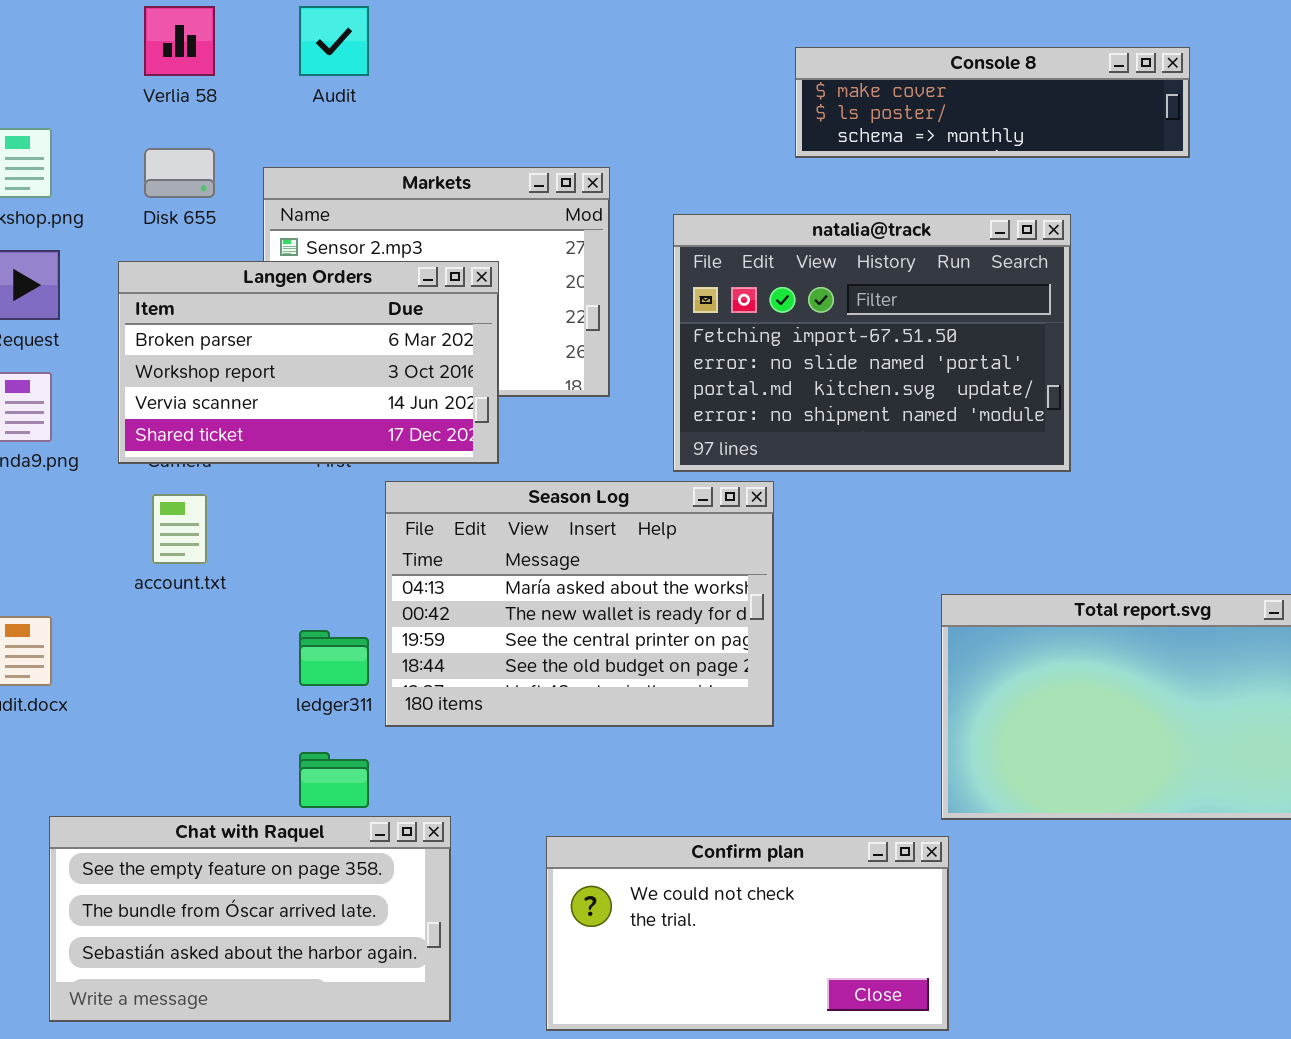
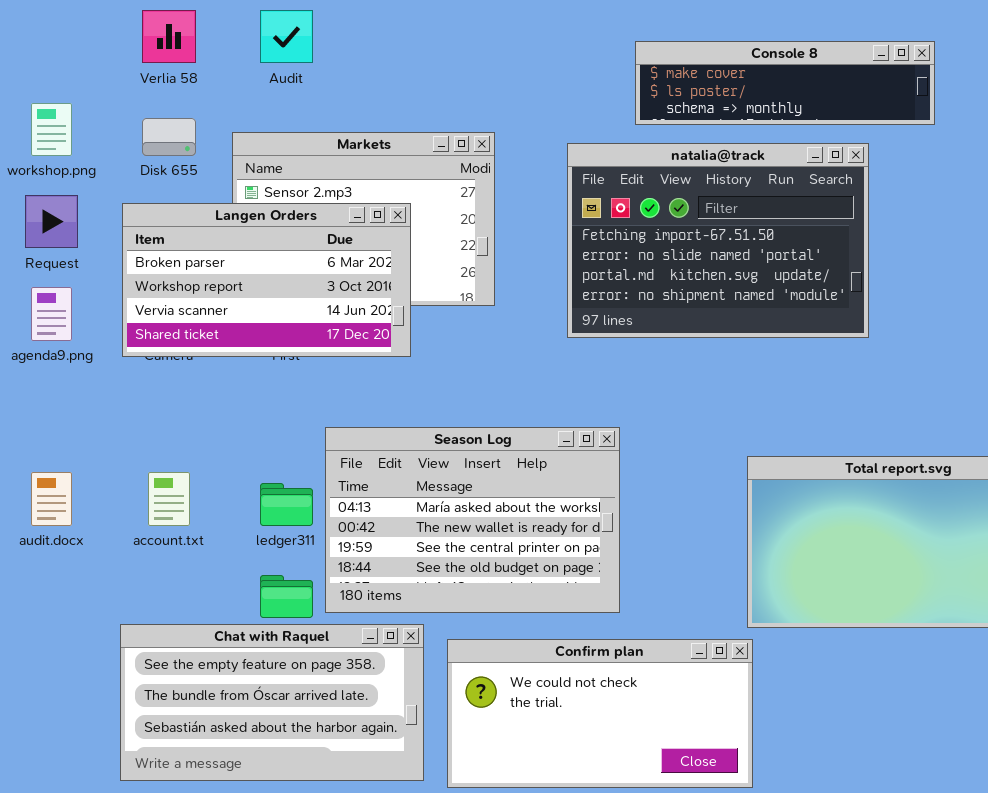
natalia@track: [673,214,1071,472] -> [567,143,869,338], moved
Season Log: [385,481,774,727] -> [325,427,620,613], moved
account.txt: [152,494,207,564] -> [148,472,190,526], moved
Chat with Raquel: [49,816,451,1022] -> [120,624,424,781], moved

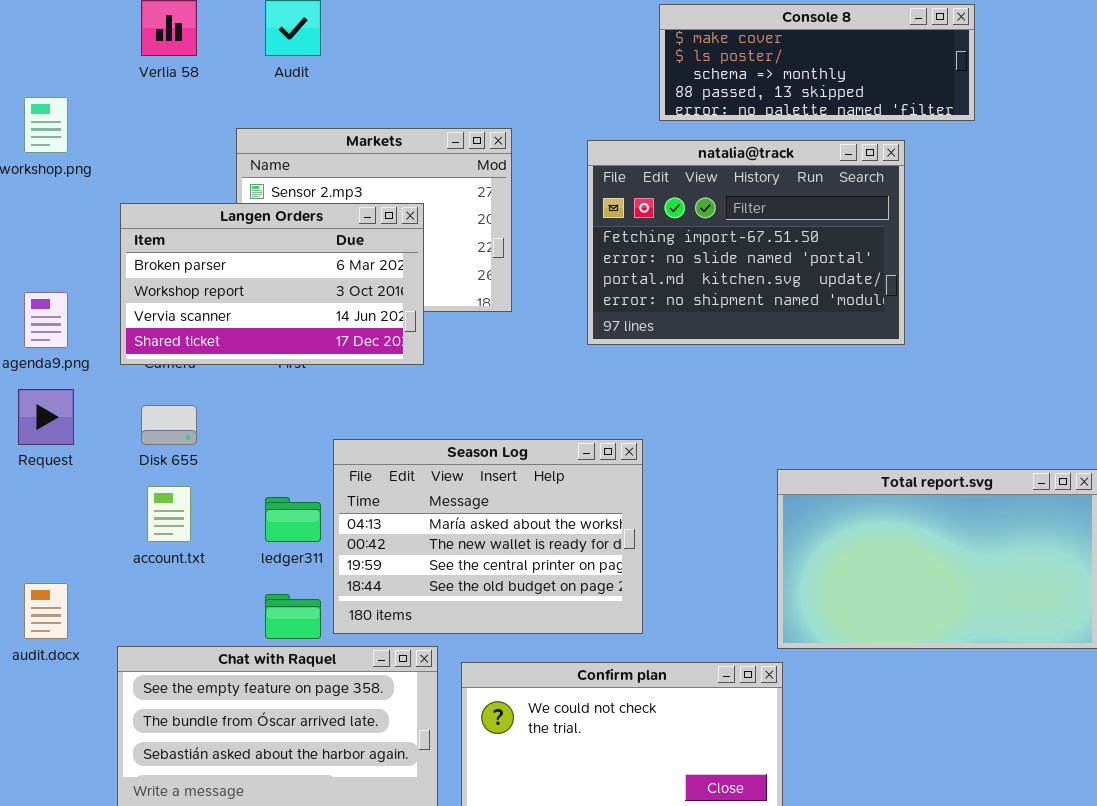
Console 8: [635,41,935,125] -> [659,4,975,121], resized
Disk 655: [142,118,196,156] -> [141,405,197,445], moved
Request: [25,195,78,248] -> [18,389,74,445], moved
audit.docx: [31,472,72,526] -> [24,583,68,639], moved

